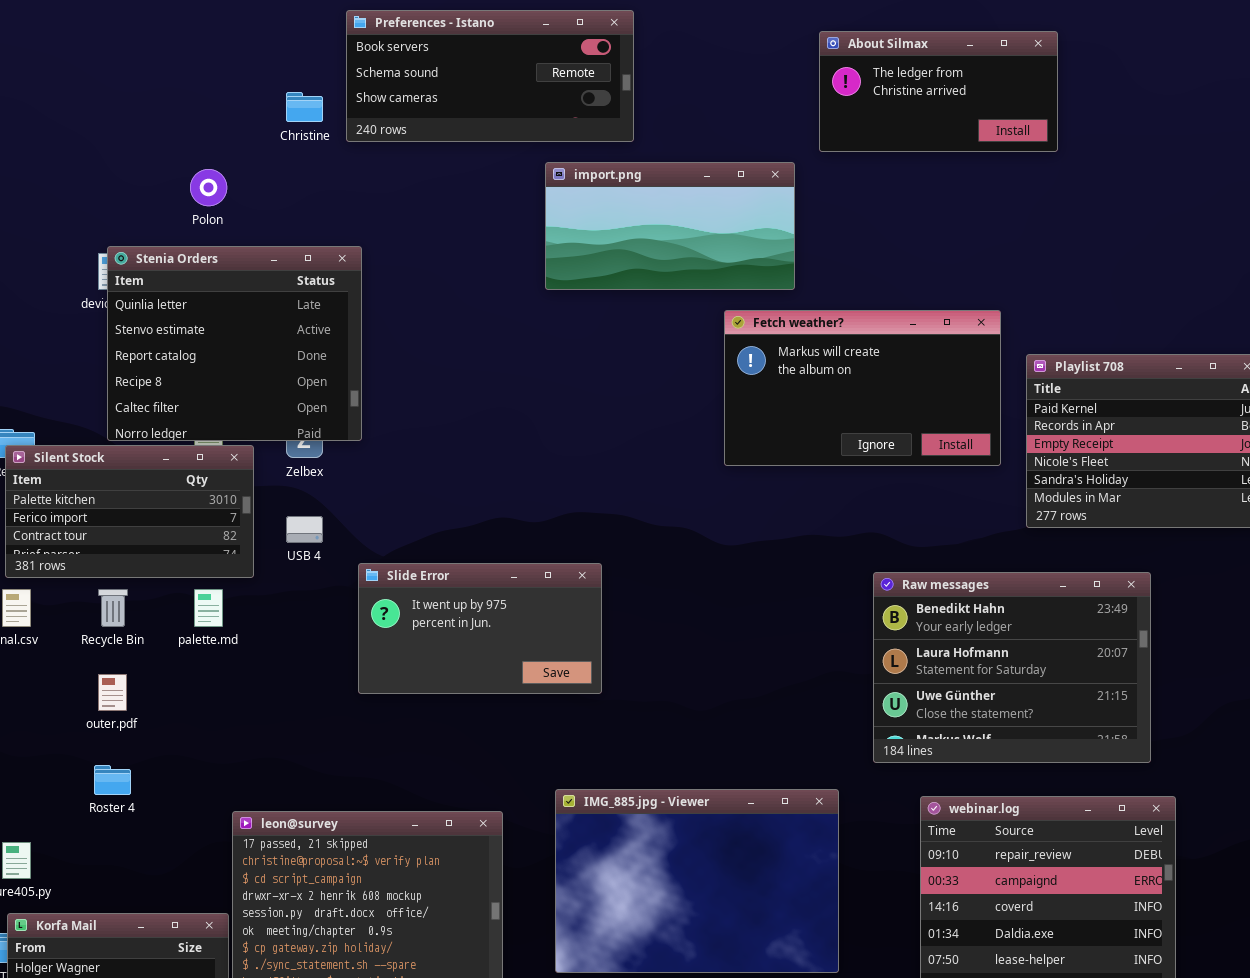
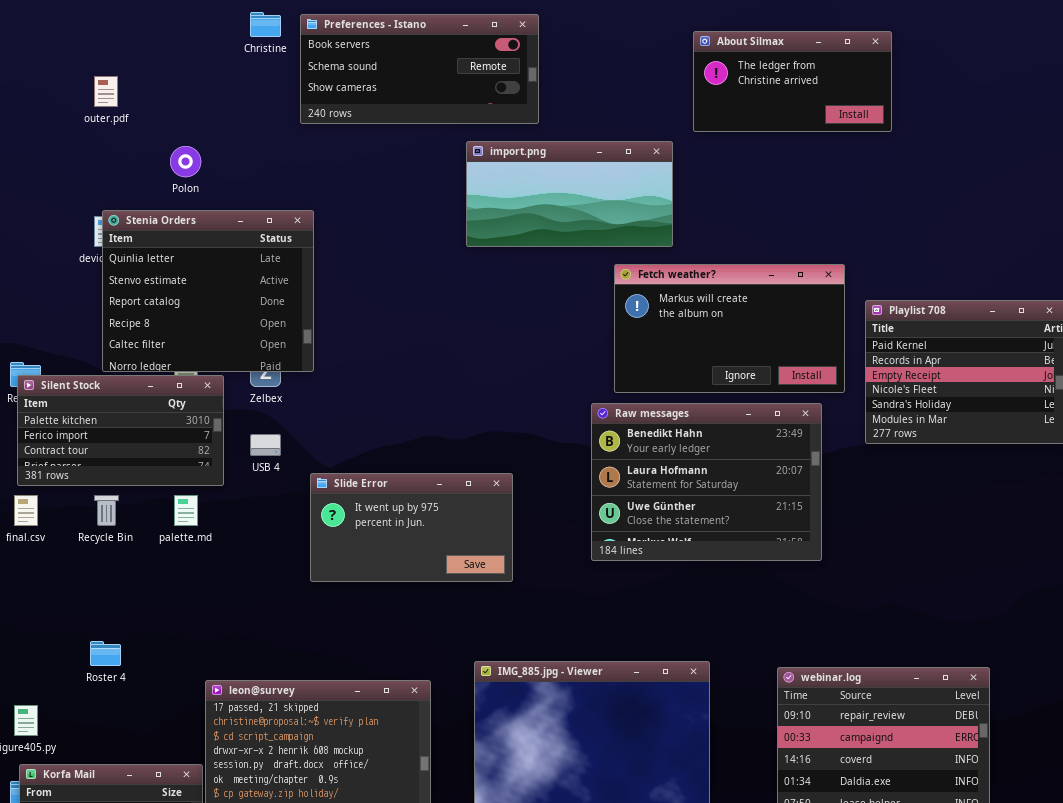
Christine: [286,92,323,122] -> [250,12,281,37], moved
Raw messages: [873,572,1151,763] -> [591,403,822,561], moved
outer.pdf: [98,674,127,711] -> [94,76,118,107], moved

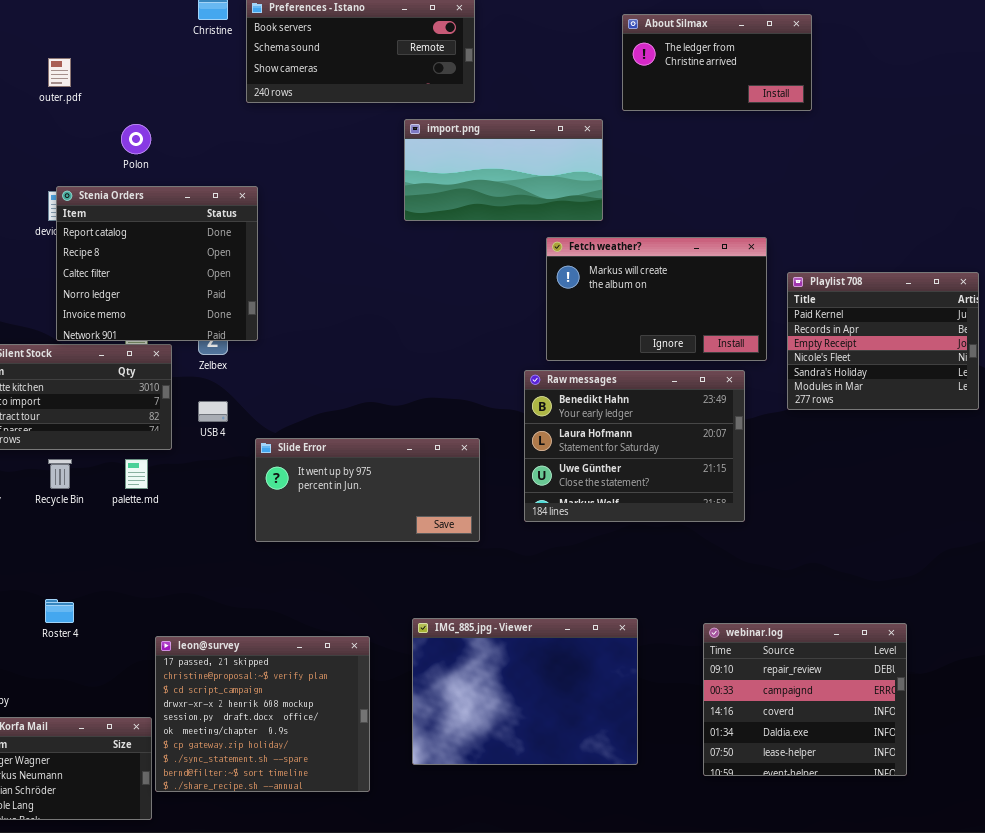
Stenia Orders: [102,210,314,372] -> [56,186,258,341], scrolled down 2 rows
Slide Error: [310,473,513,582] -> [255,438,480,542], resized

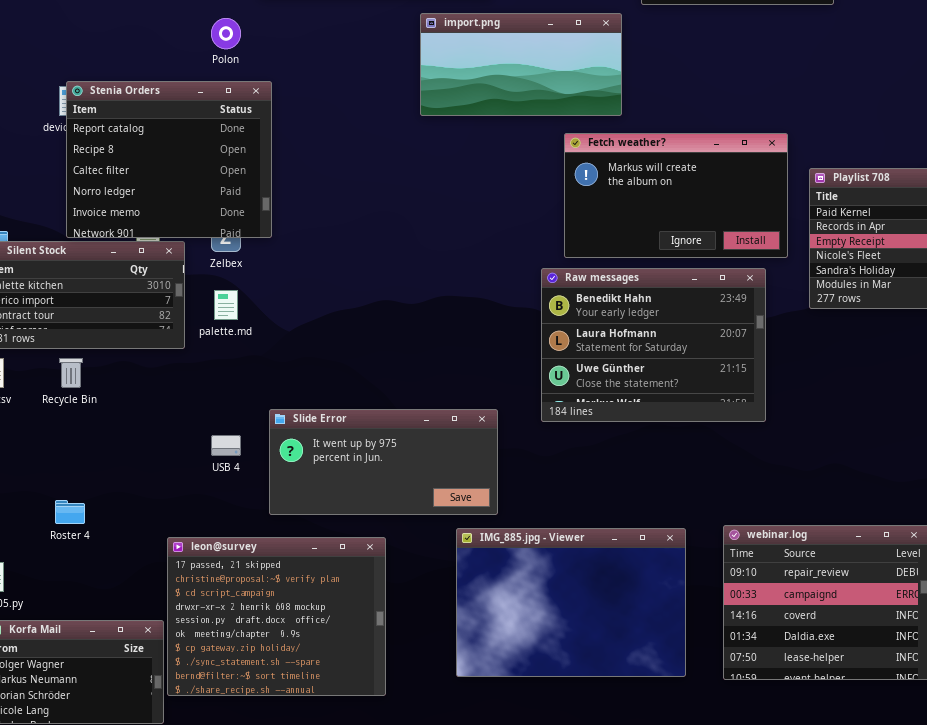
Polon: [121,124,151,154] -> [211,18,241,49], moved
USB 4: [198,401,228,422] -> [211,435,241,456], moved
Slide Error: [255,438,480,542] -> [269,409,498,515], moved
palette.md: [125,459,148,489] -> [214,290,238,320], moved
IMG_885.jpg - Viewer: [412,618,638,765] -> [456,528,686,677], moved

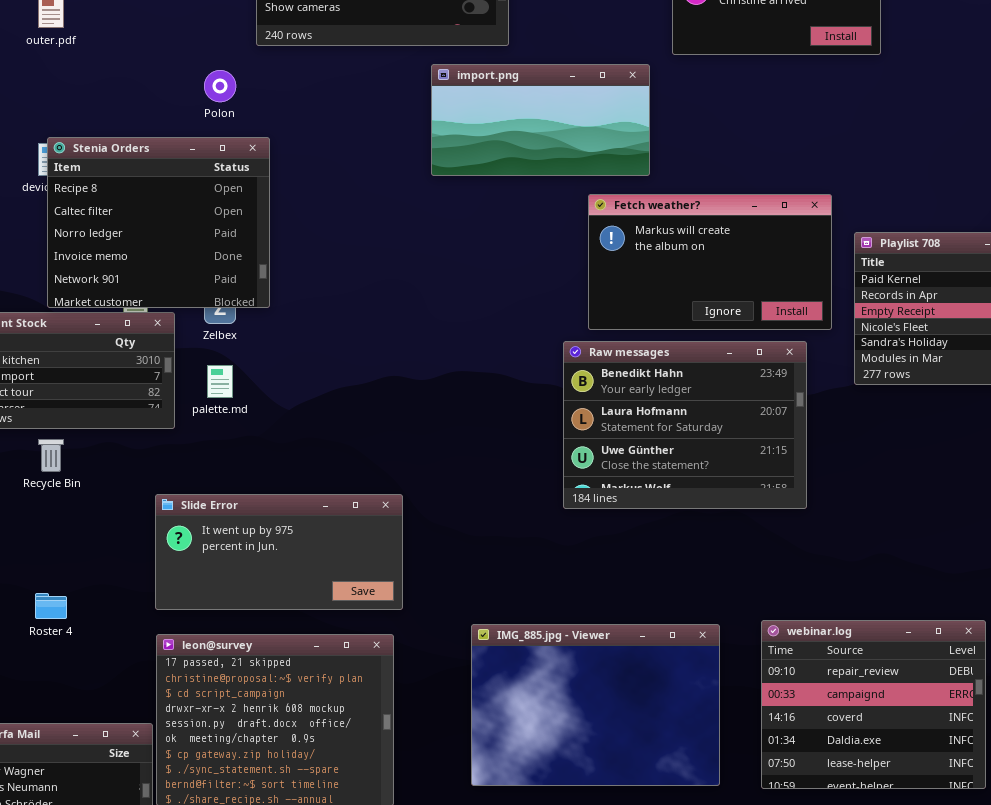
Stenia Orders: [66,81,272,238] -> [47,137,270,308], scrolled down 1 row
Slide Error: [269,409,498,515] -> [155,494,403,610], moved

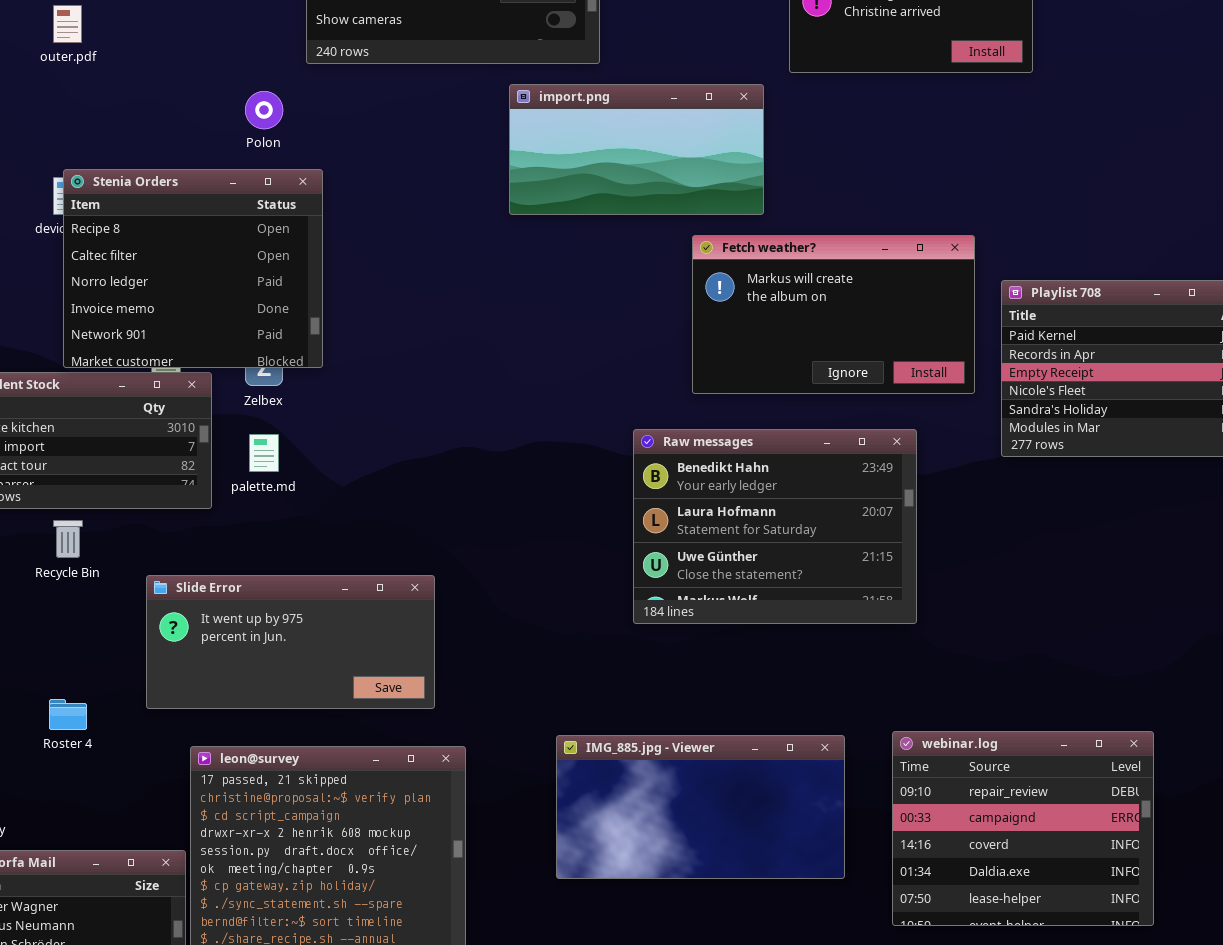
Raw messages: [563,341,807,509] -> [633,429,917,624], moved
Slide Error: [155,494,403,610] -> [146,575,435,709], moved
IMG_885.jpg - Viewer: [471,624,720,786] -> [556,735,845,879], resized

